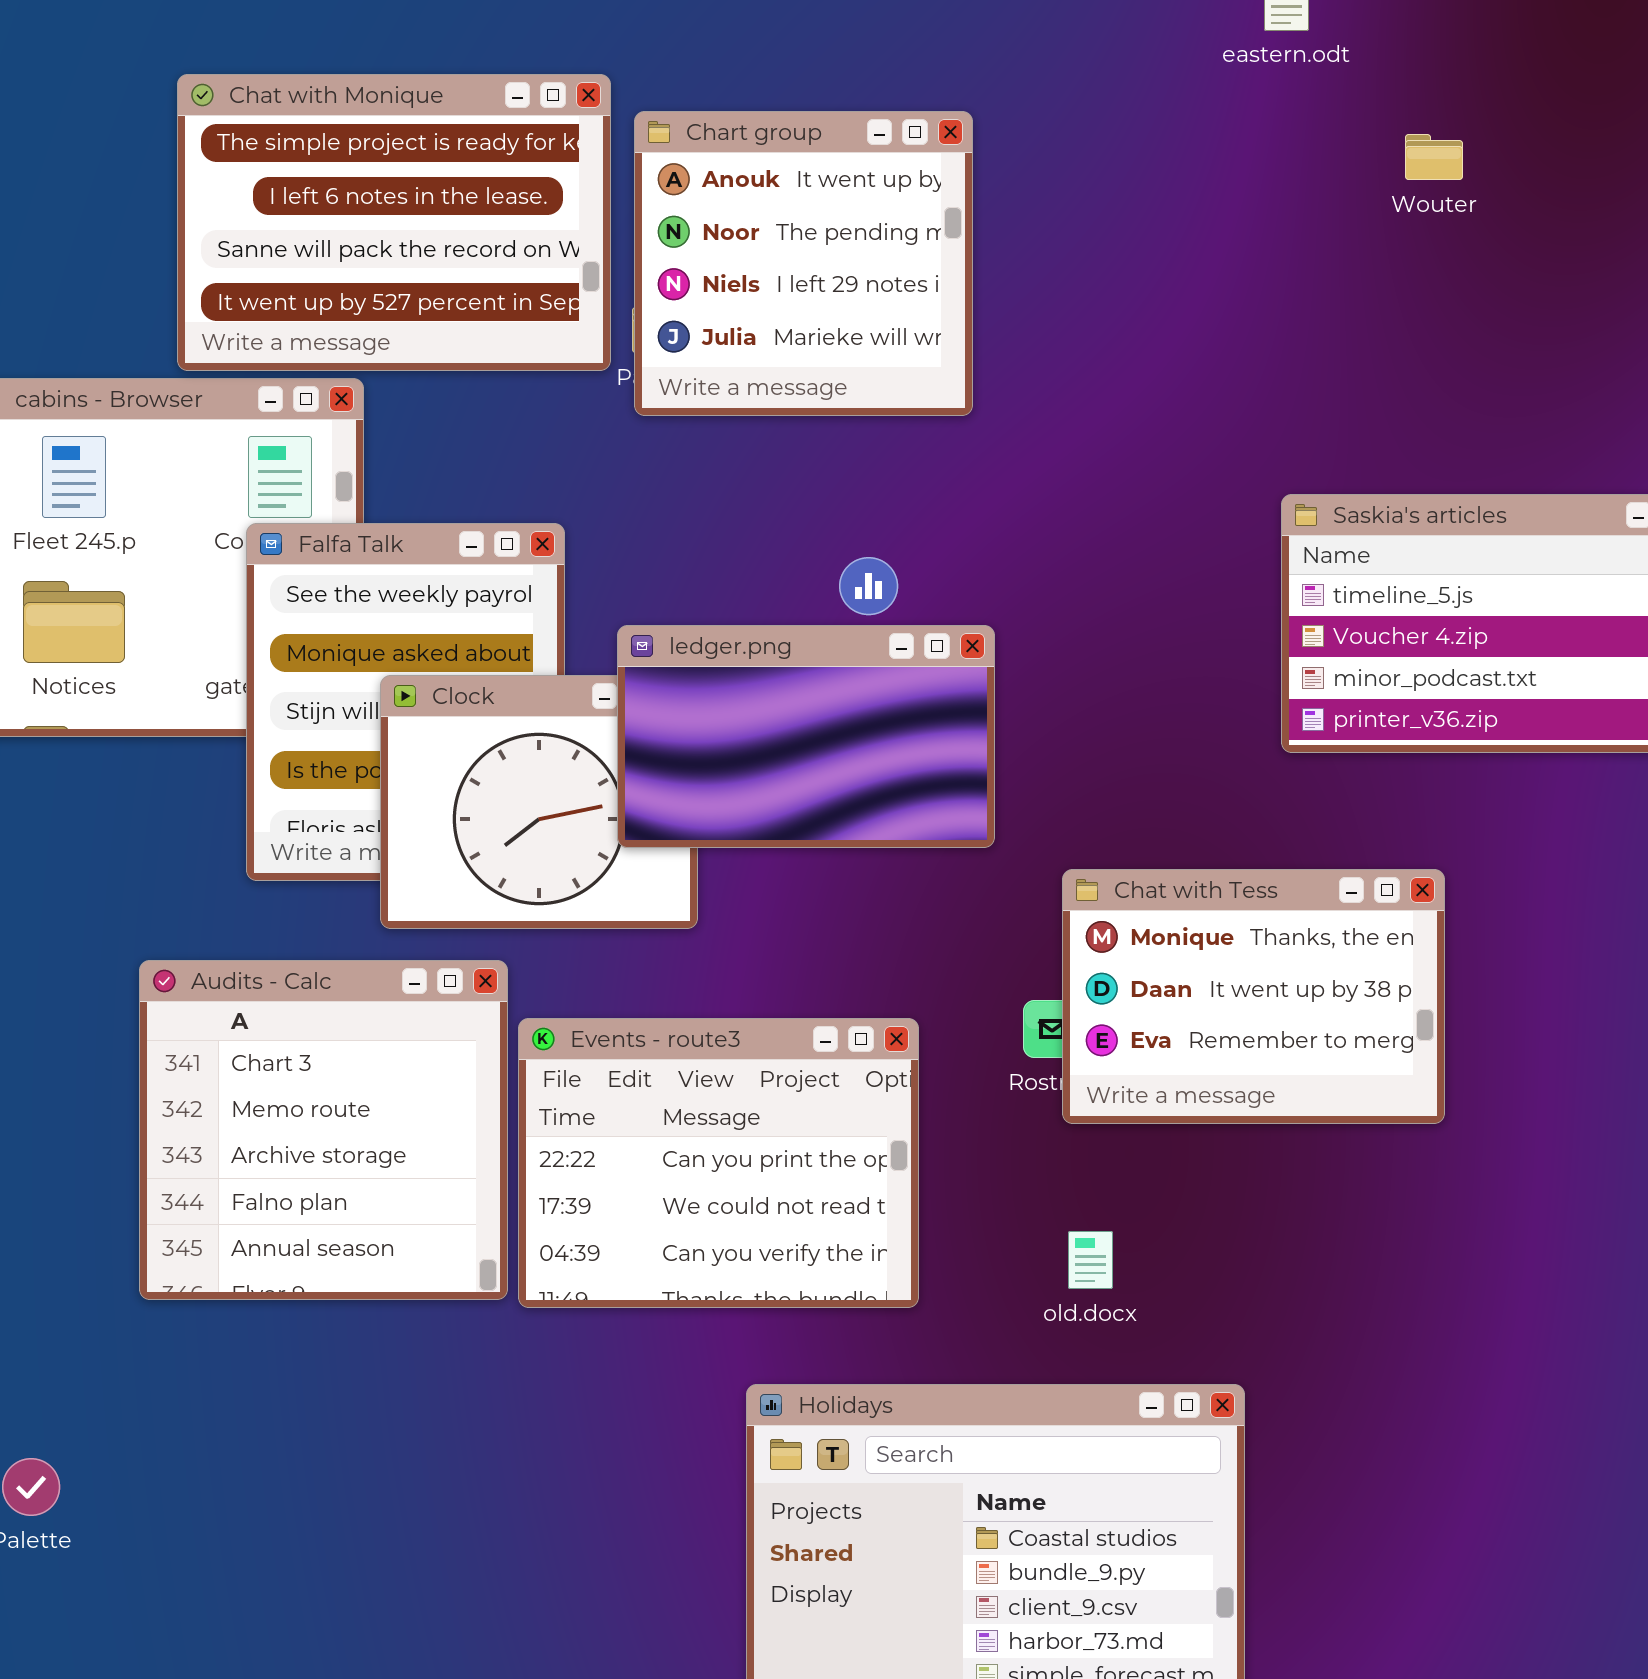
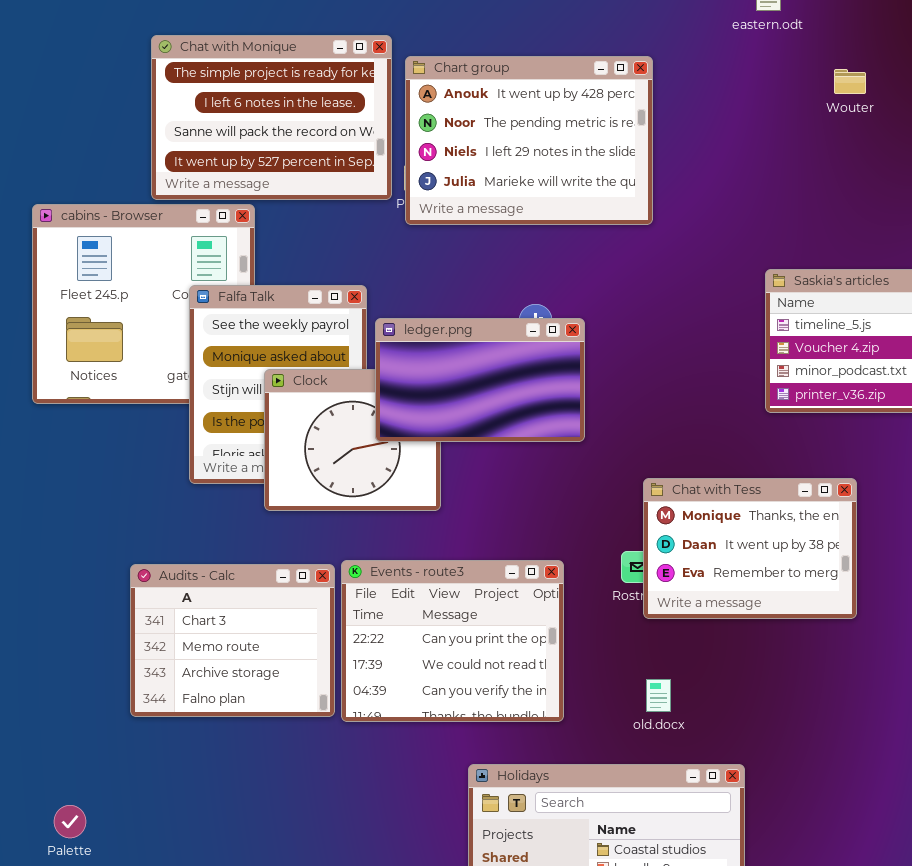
Chart group: [634,111,973,416] -> [405,56,653,225], resized
ledger.png: [617,625,995,848] -> [375,318,585,442], moved
Audits - Calc: [139,960,508,1300] -> [130,564,335,717], resized

